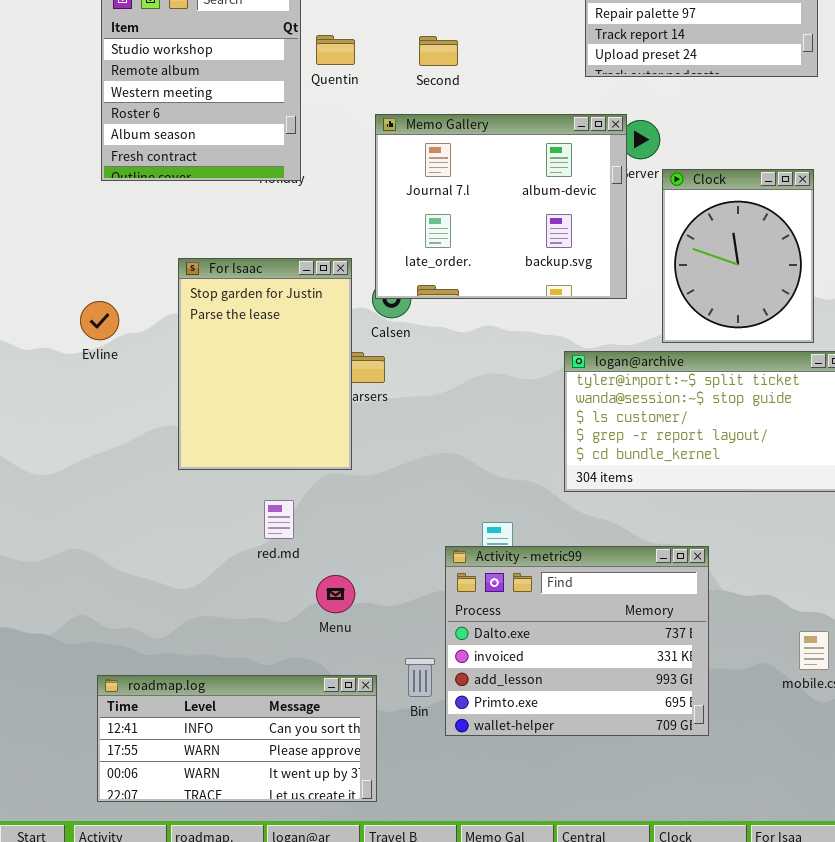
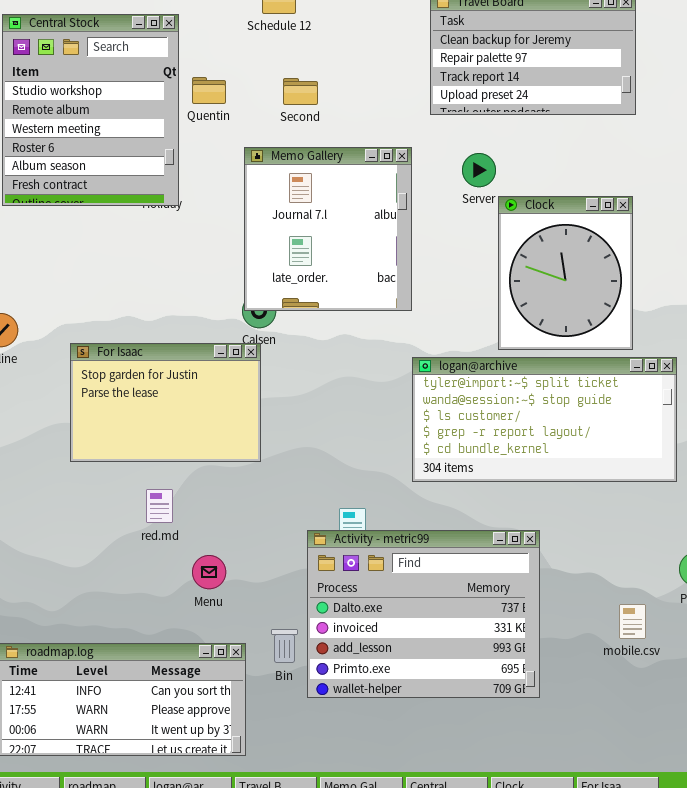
Memo Gallery: [375,114,627,299] -> [244,147,412,311], resized
For Isaac: [178,258,352,470] -> [70,343,261,462], resized

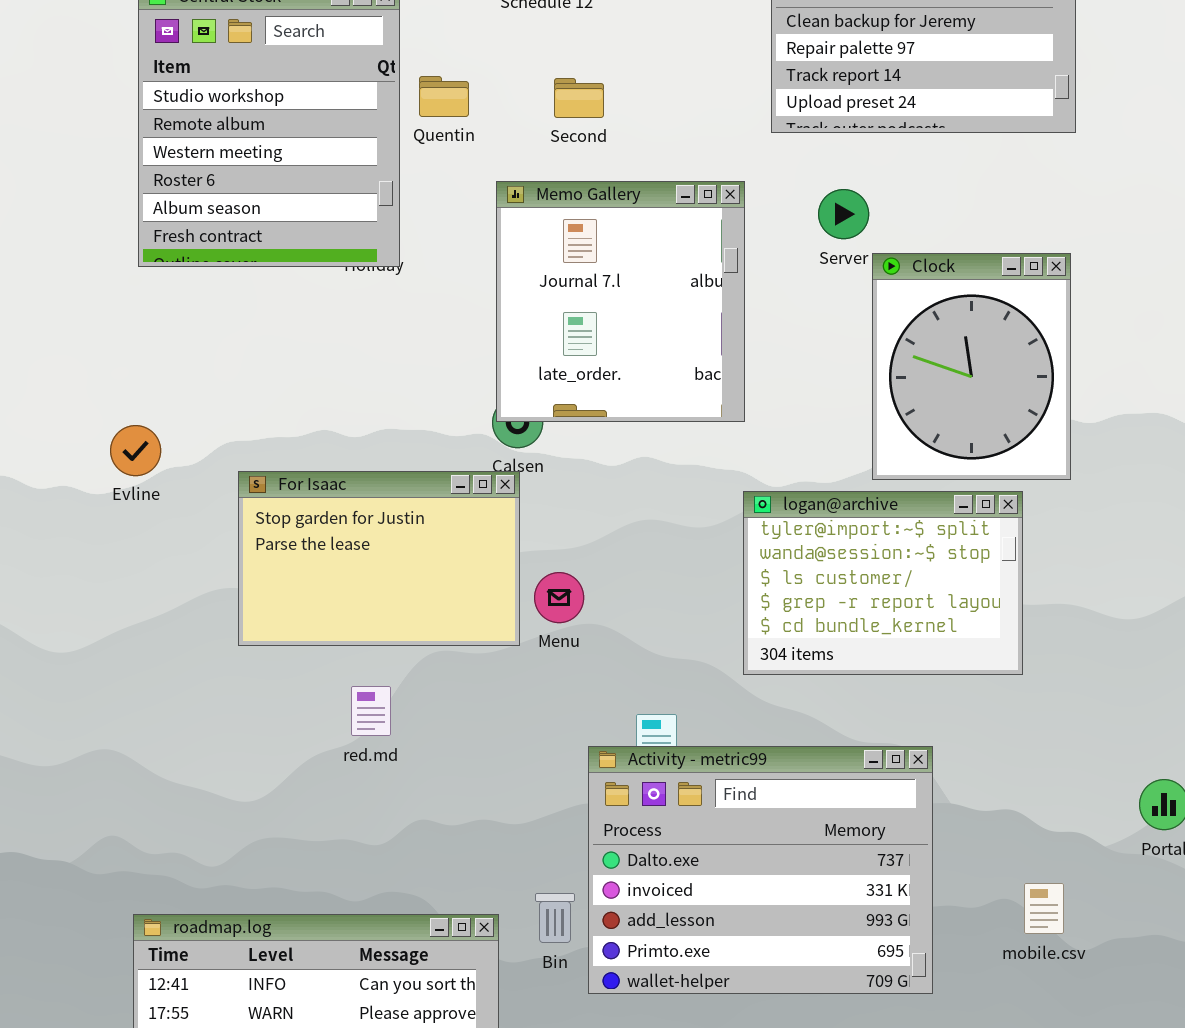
logan@archive: [412,357,677,482] -> [743,491,1023,675], resized
Menu: [192,555,226,589] -> [534,572,584,623], moved
mobile.csv: [619,604,646,639] -> [1024,883,1064,934], moved

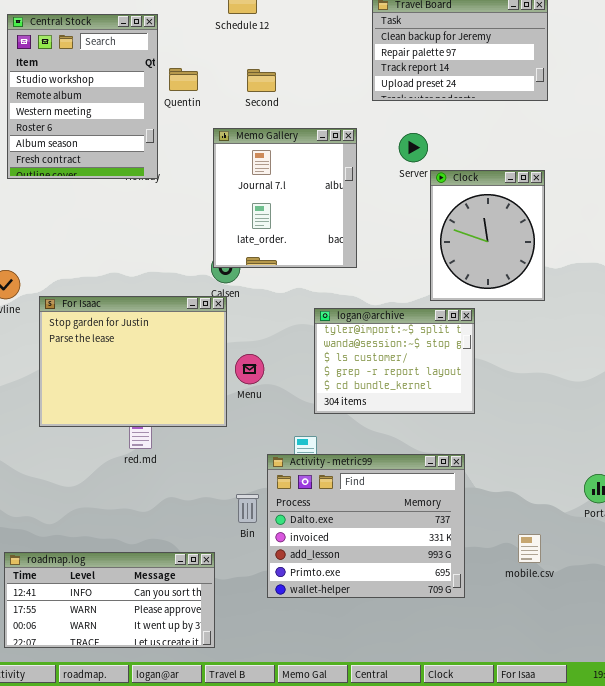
For Isaac: [238,471,520,646] -> [39,296,227,427], resized
logan@archive: [743,491,1023,675] -> [314,308,475,414], moved
Bin: [535,893,575,943] -> [236,494,259,523], moved

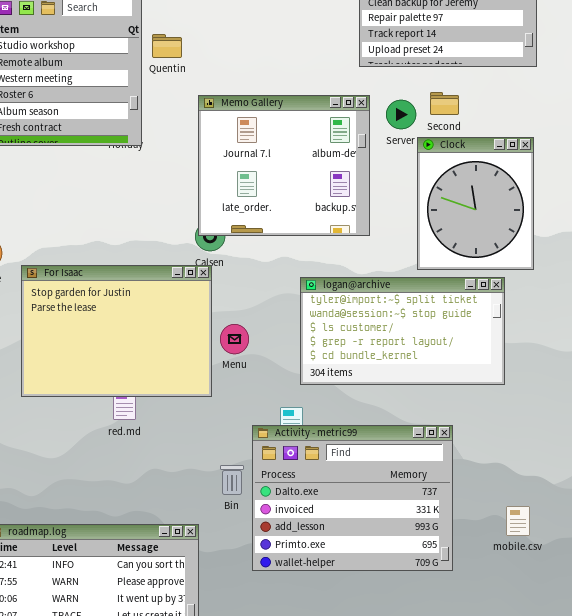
Second: [247,69,276,92] -> [430,92,459,115], moved
Memo Gallery: [213,128,357,268] -> [198,95,370,236], resized
logan@archive: [314,308,475,414] -> [300,277,505,385], resized

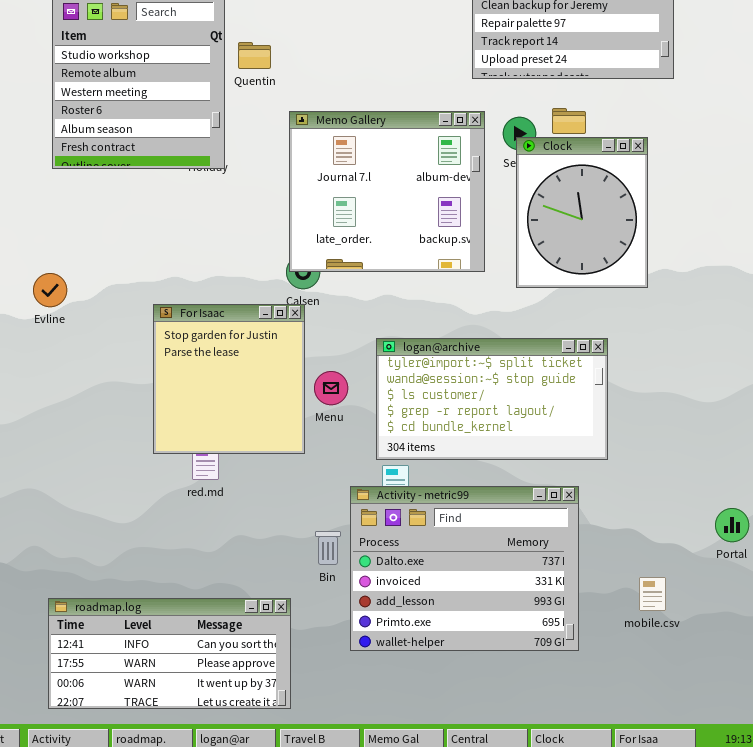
Clock: [417,137,534,270] -> [516,137,648,288], moved
For Isaac: [21,265,212,397] -> [153,304,305,454], resized
logan@archive: [300,277,505,385] -> [376,338,608,460], moved

